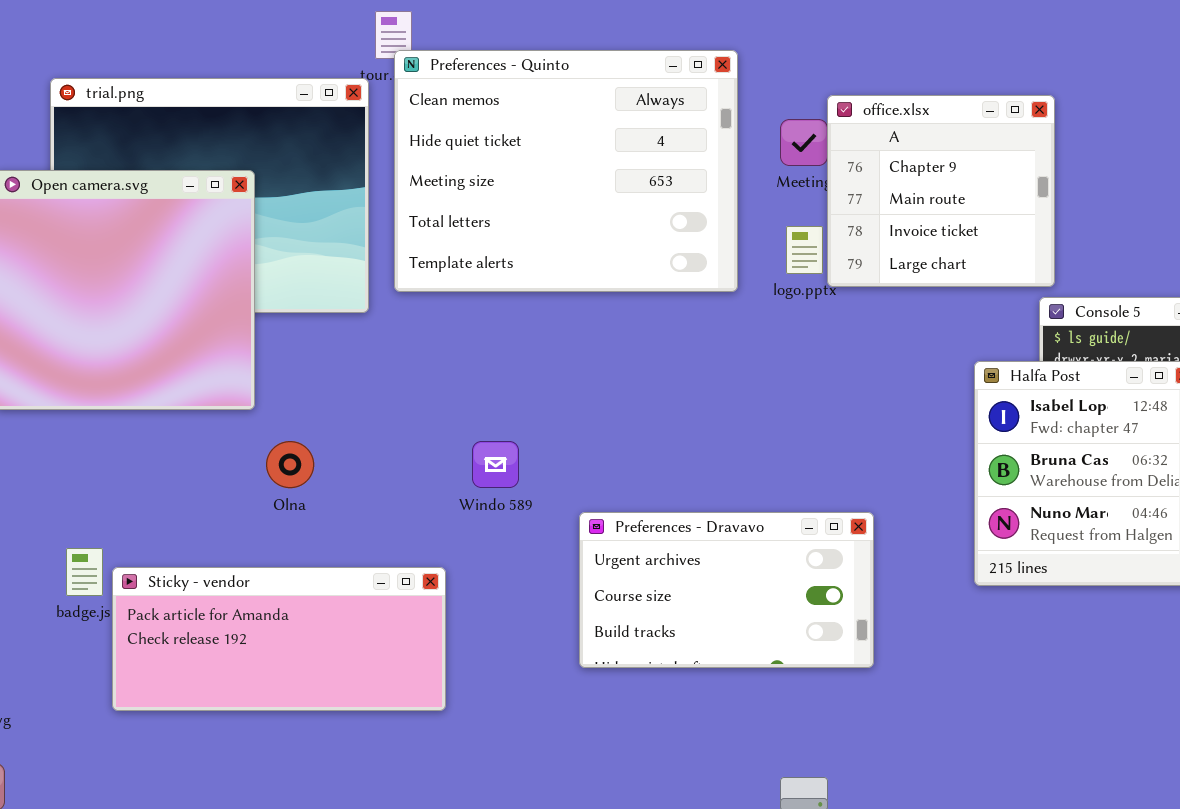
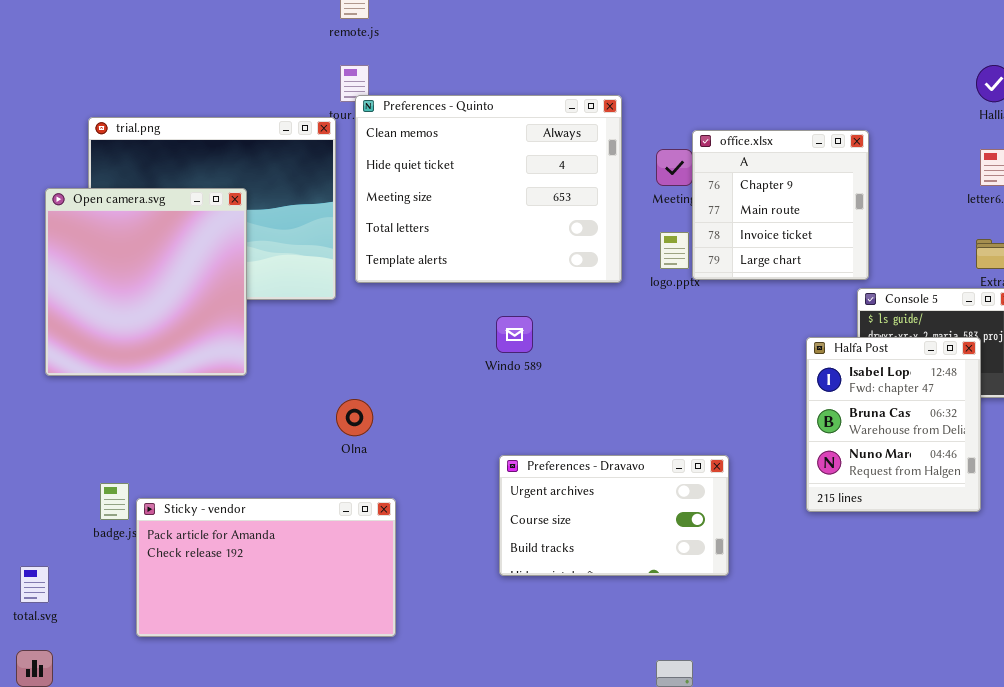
Olna: [266,441,314,488] -> [336,399,373,436], moved
Windo 589: [472,441,519,488] -> [496,316,533,353], moved
Sticky - vendor: [112,567,446,711] -> [136,498,396,637], resized

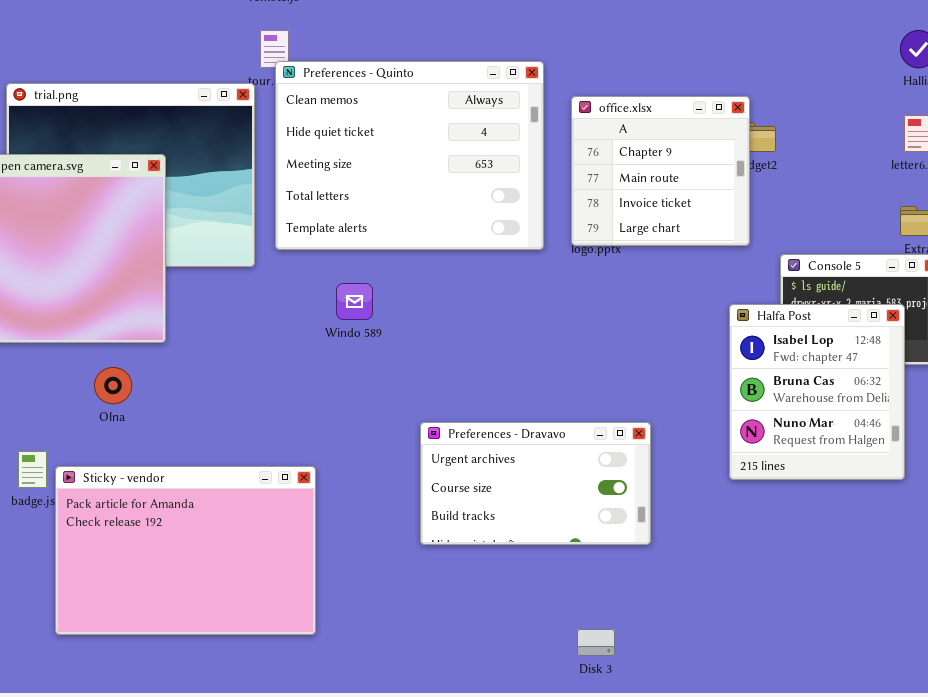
office.xlsx: [692,130,869,280] -> [571,96,750,246], moved
Windo 589: [496,316,533,353] -> [336,283,373,320], moved
Olna: [336,399,373,436] -> [94,367,132,404], moved
Sticky - vendor: [136,498,396,637] -> [55,466,316,635], resized

